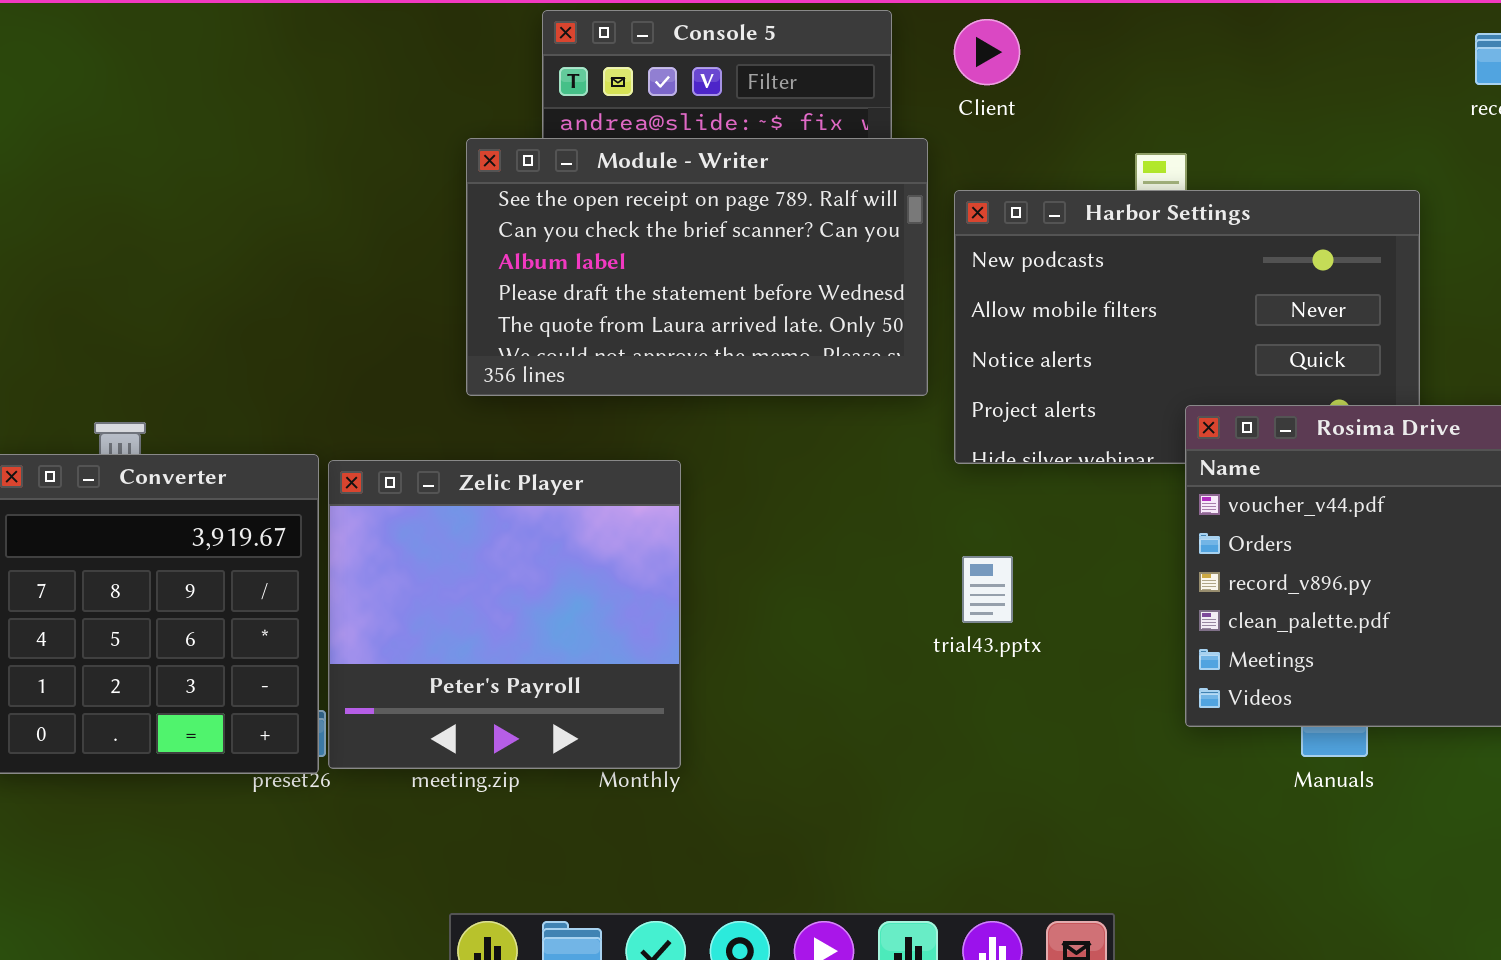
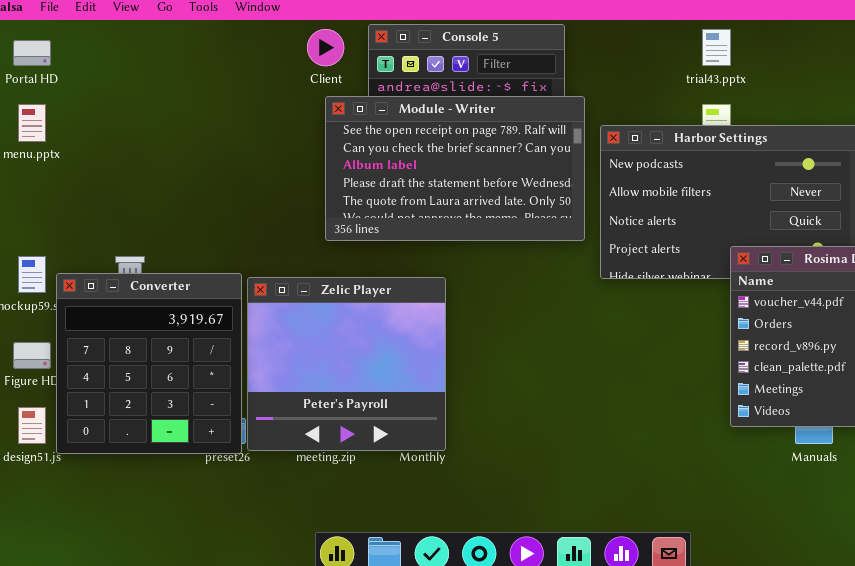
Client: [954,19,1020,85] -> [307,29,344,66], moved
trial43.pptx: [962,556,1013,623] -> [702,29,731,66], moved

